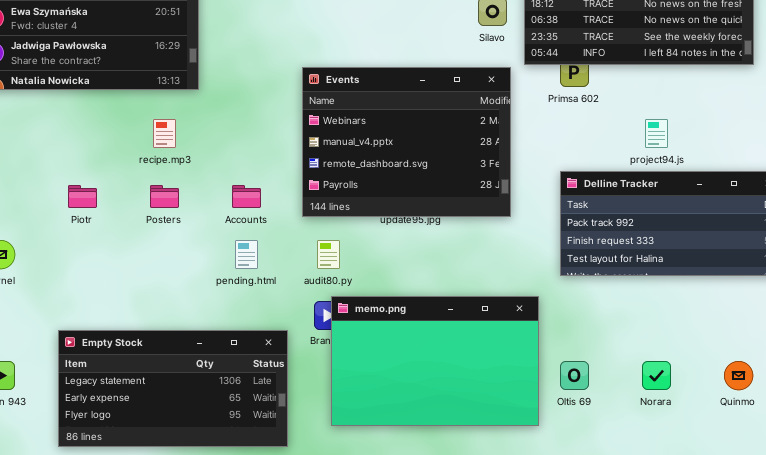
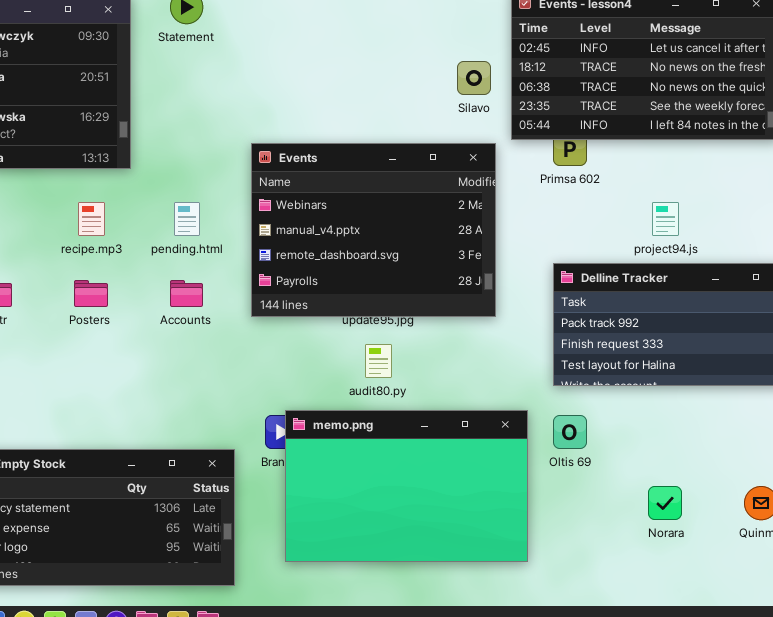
pending.html: [235,240,258,269] -> [174,202,200,236], moved
audit80.py: [317,240,340,269] -> [365,344,392,378], moved
Oltis 69: [560,361,589,390] -> [553,415,587,449], moved

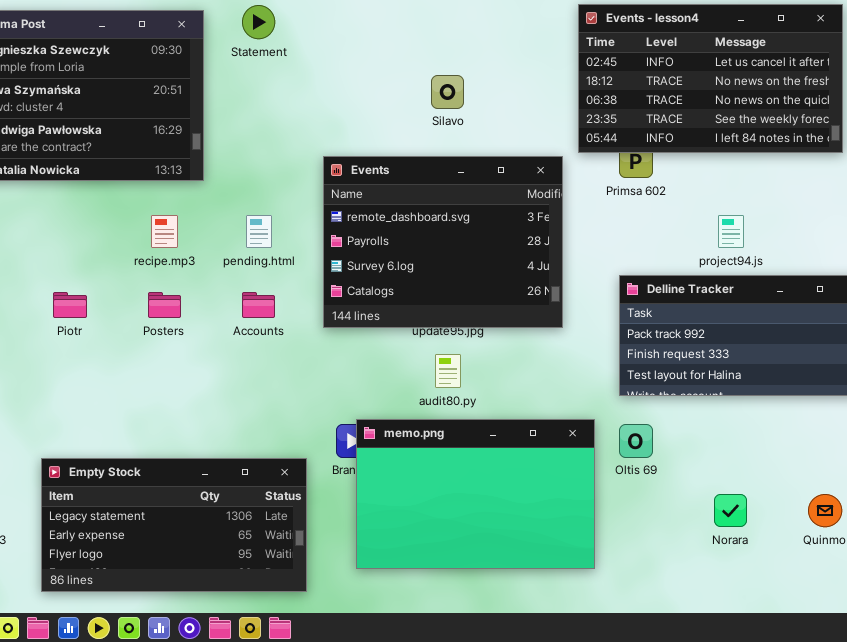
Silavo: [457,61,491,95] -> [431,75,464,109], moved
Events: [251,143,496,317] -> [323,156,563,328], scrolled down 2 rows

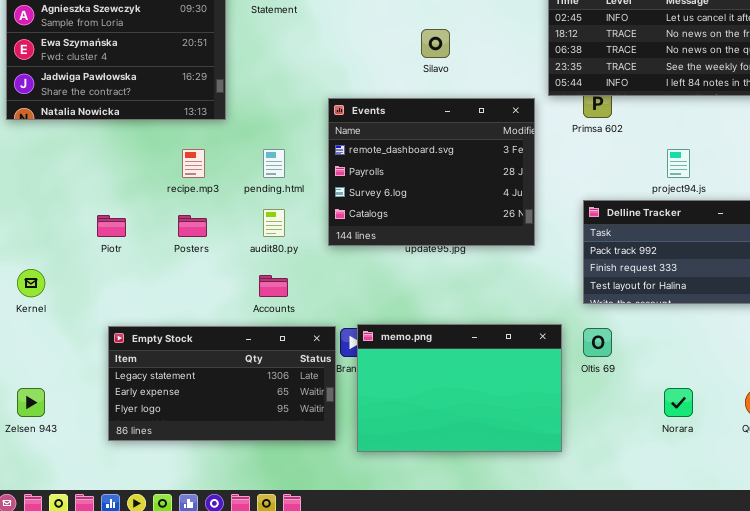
Accounts: [242,292,275,318] -> [259,275,288,297], moved
audit80.py: [435,354,461,388] -> [263,209,285,237], moved
Empty Stock: [41,458,307,592] -> [108,326,336,441], moved

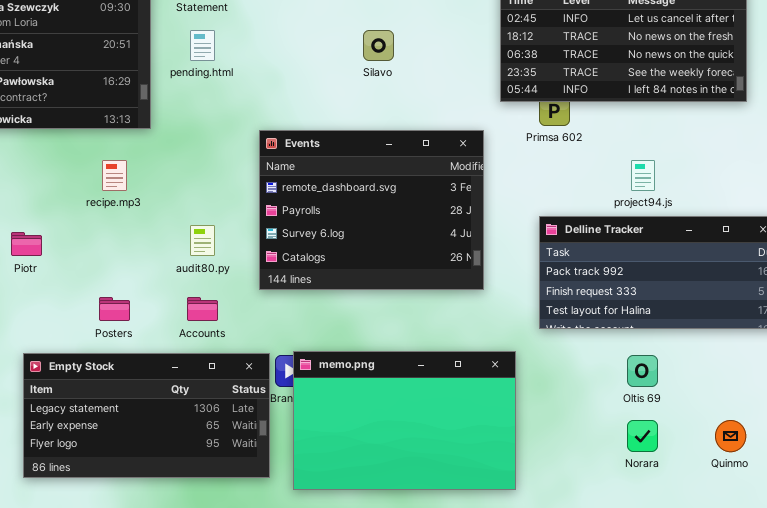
Events: [328,98,535,246] -> [259,130,484,290], moved
pending.html: [263,149,285,178] -> [190,30,215,61], moved
Posters: [178,215,207,237] -> [99,297,130,321], moved
Oltis 69: [583,328,612,357] -> [627,355,658,387], moved

